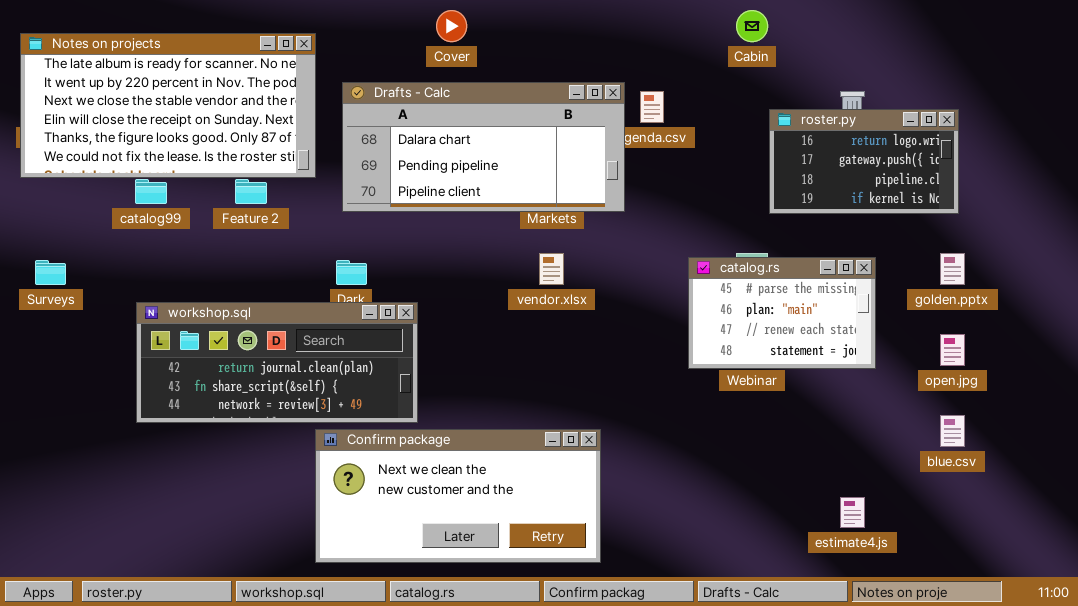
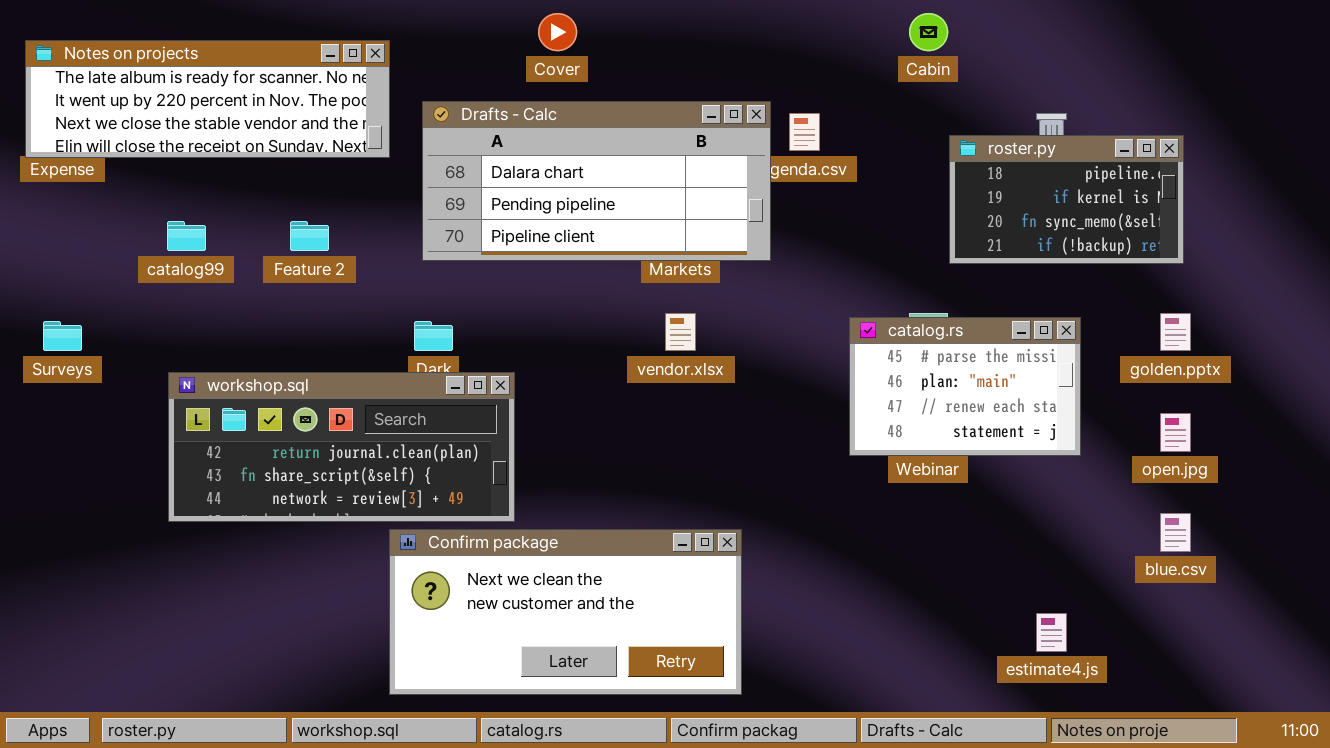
Notes on projects: [20,33,316,178] -> [25,40,390,158], resized
roster.py: [769,109,959,214] -> [949,135,1184,264], scrolled down 2 rows

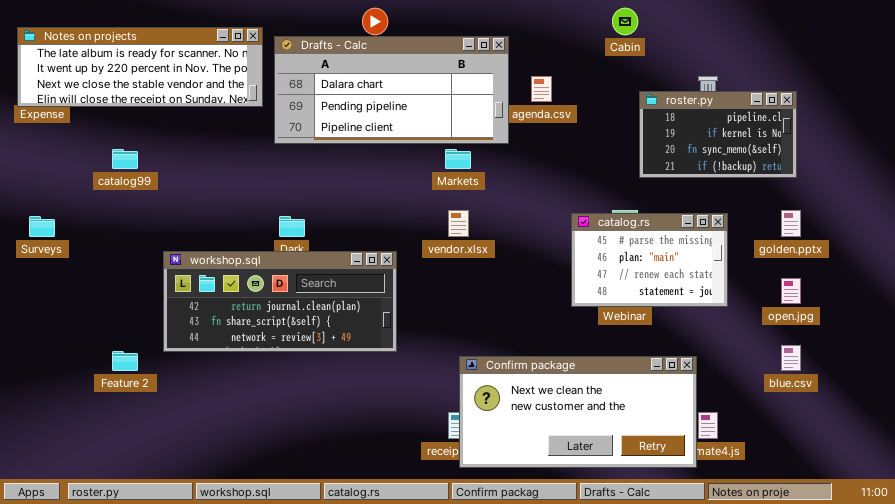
Drafts - Calc: [422,101,771,261] -> [274,36,509,144], moved
Feature 2: [290,221,329,251] -> [112,351,138,371], moved
workshop.sql: [168,372,515,522] -> [163,251,397,352], moved
Confirm package: [389,529,742,695] -> [459,356,697,468], moved

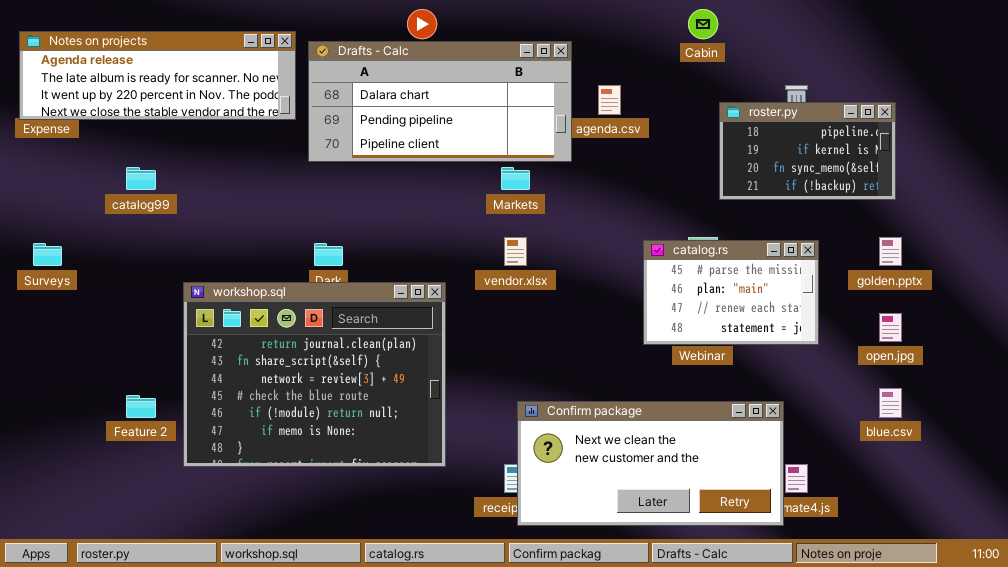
Notes on projects: [17,27,263,107] -> [19,31,296,120], scrolled up 1 row
workshop.sql: [163,251,397,352] -> [183,282,446,467], resized

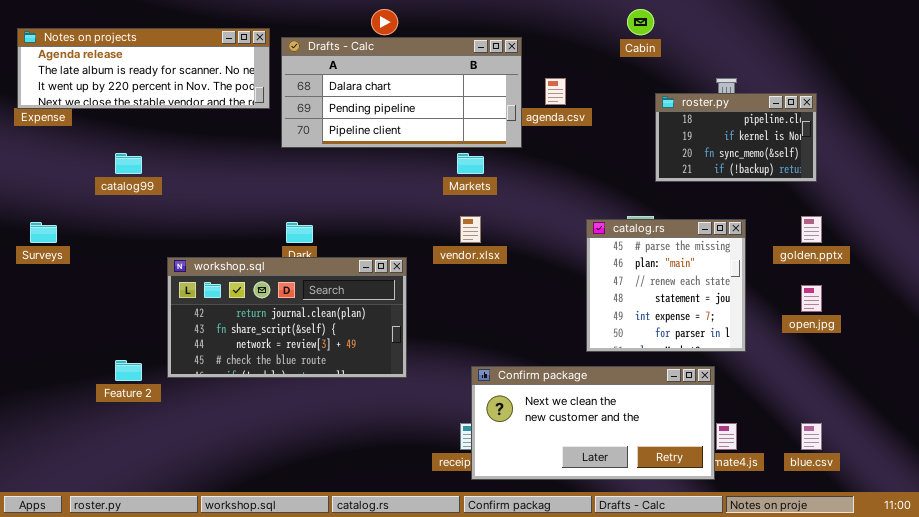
catalog.rs: [643,240,819,345] -> [586,219,746,352], resized
workshop.sql: [183,282,446,467] -> [167,257,407,378], resized
blue.csv: [879,388,902,418] -> [801,423,822,450], moved

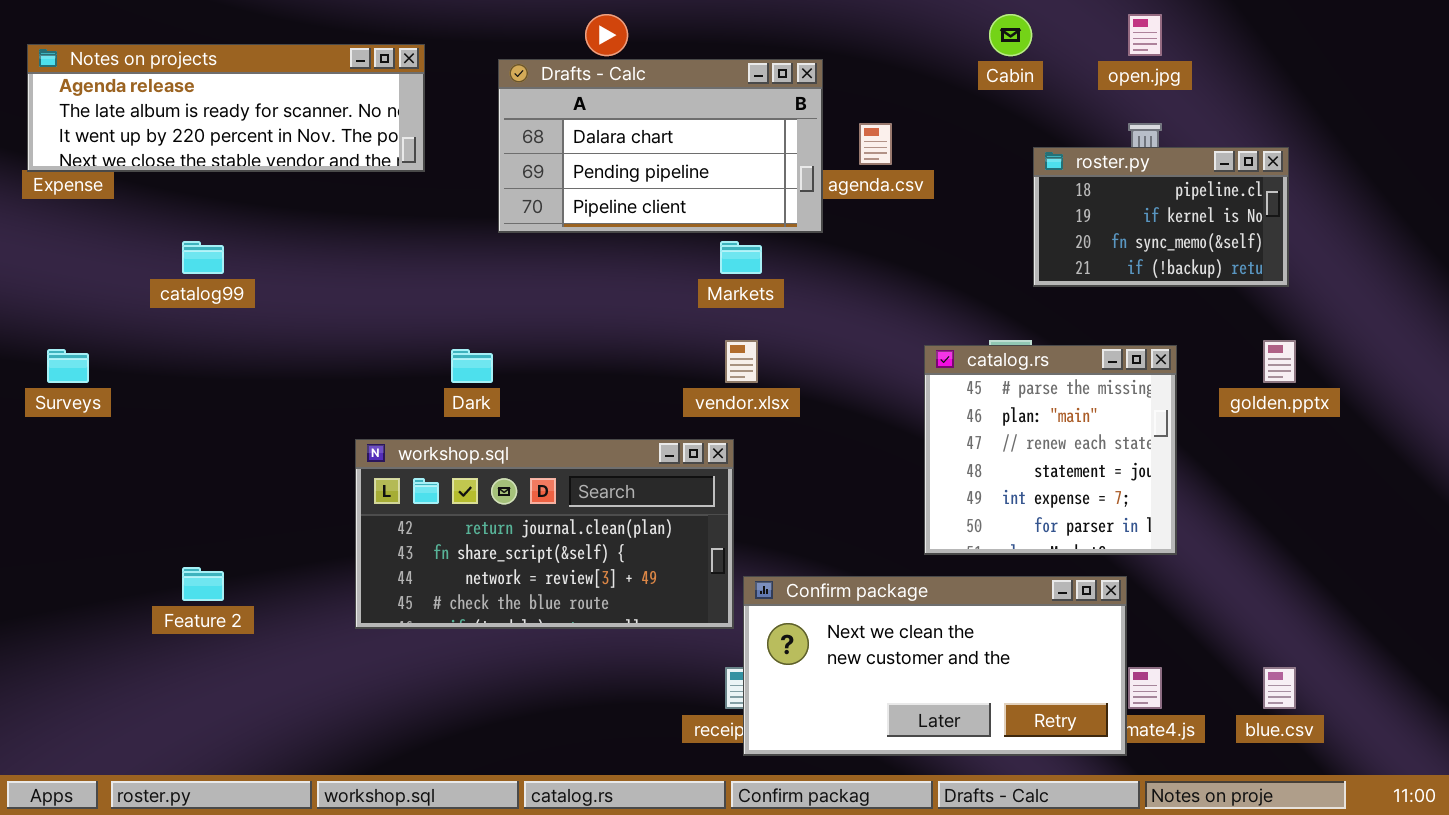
Drafts - Calc: [281,37,522,148] -> [498,59,823,233], resized
workshop.sql: [167,257,407,378] -> [355,439,734,629], moved
open.jpg: [801,285,822,312] -> [1128,14,1162,56], moved

